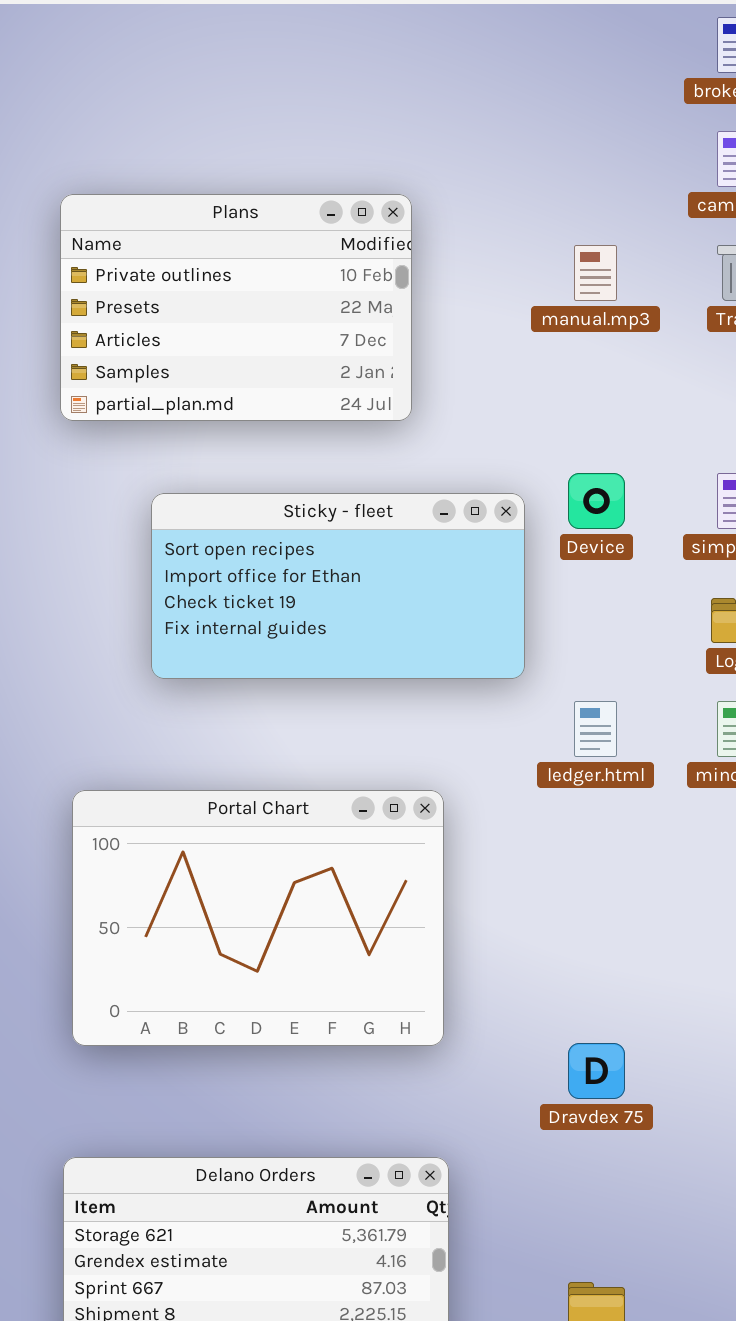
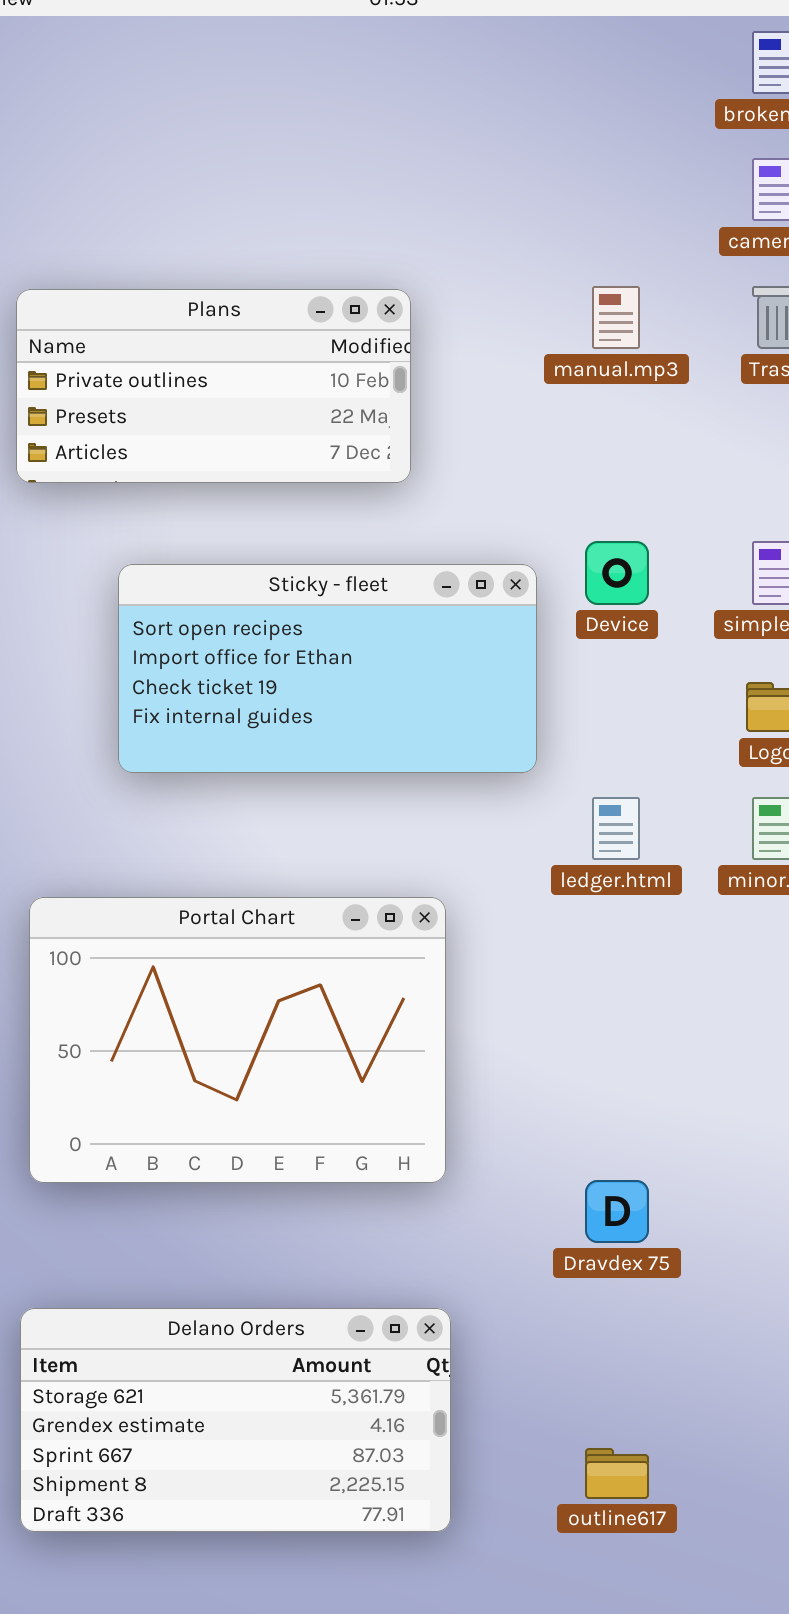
Plans: [60,194,412,421] -> [16,289,411,483], resized

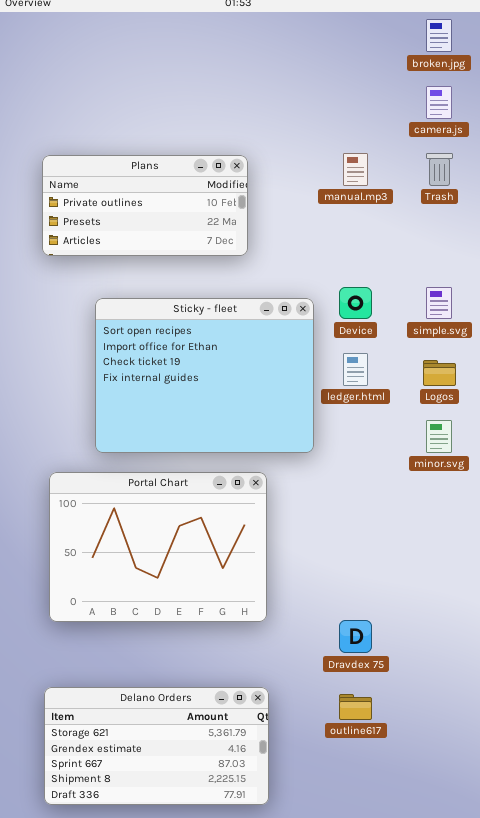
Sticky - fleet: [118,564,537,773] -> [95,298,314,453], resized
ledger.html: [592,797,640,860] -> [343,353,368,386], moved
outline617: [585,1448,649,1499] -> [339,694,372,720], moved

